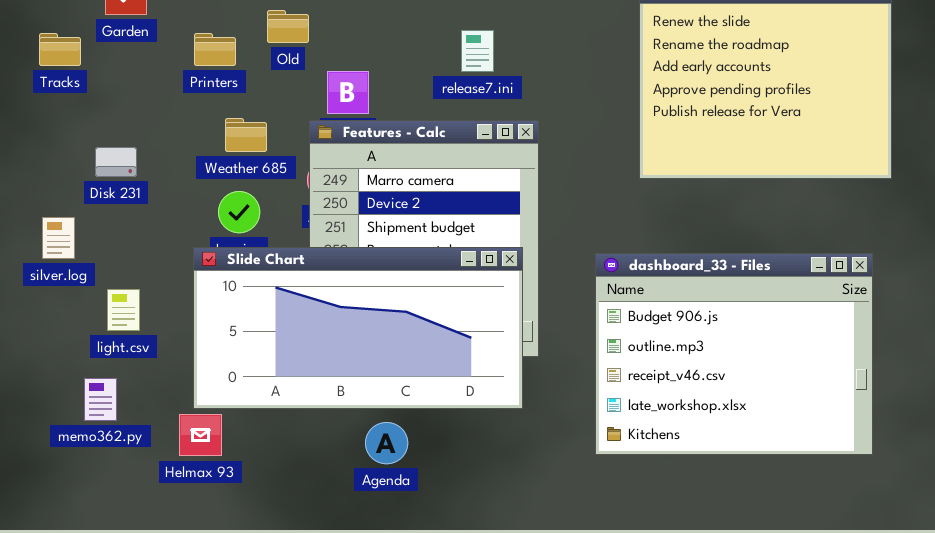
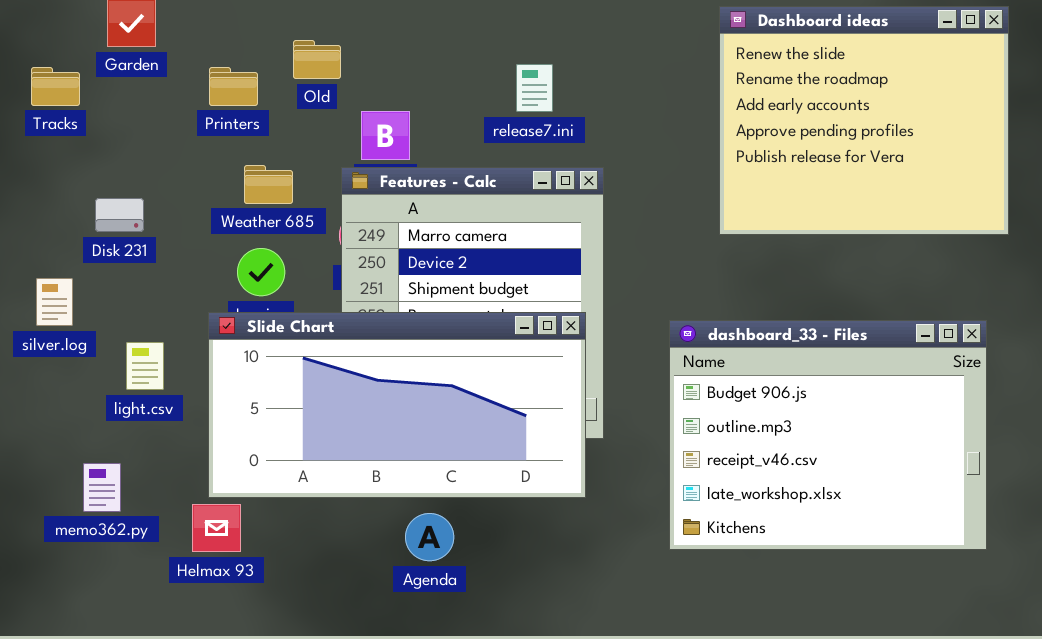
light.csv: [107,289,140,331] -> [126,342,164,390], moved

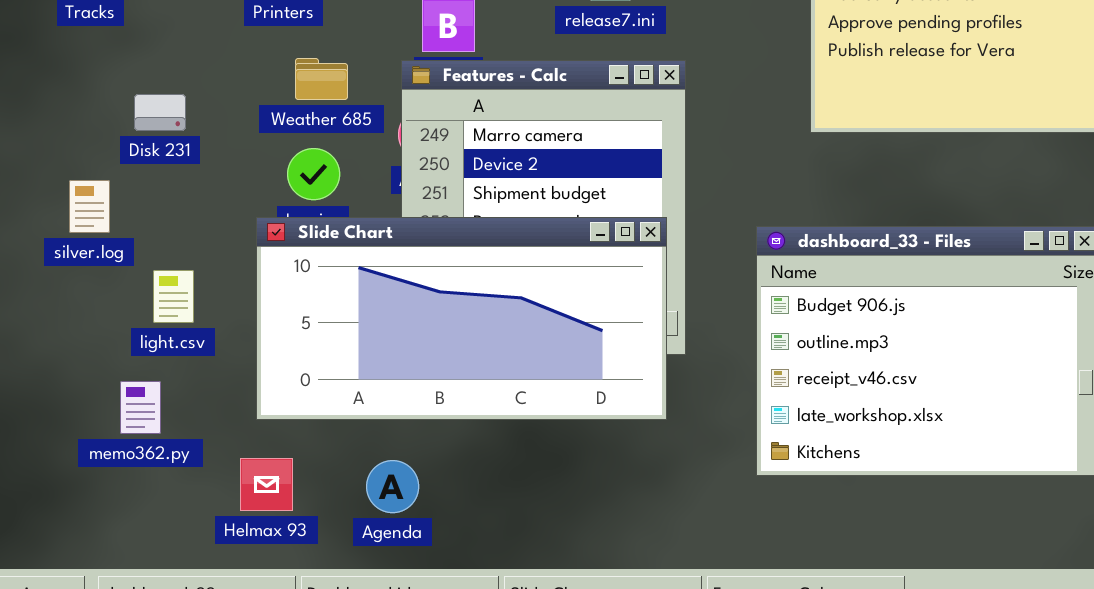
light.csv: [126,342,164,390] -> [153,270,194,323], moved
Helmax 93: [192,504,241,552] -> [240,458,293,511], moved
Agenda: [405,513,454,561] -> [366,460,419,513], moved

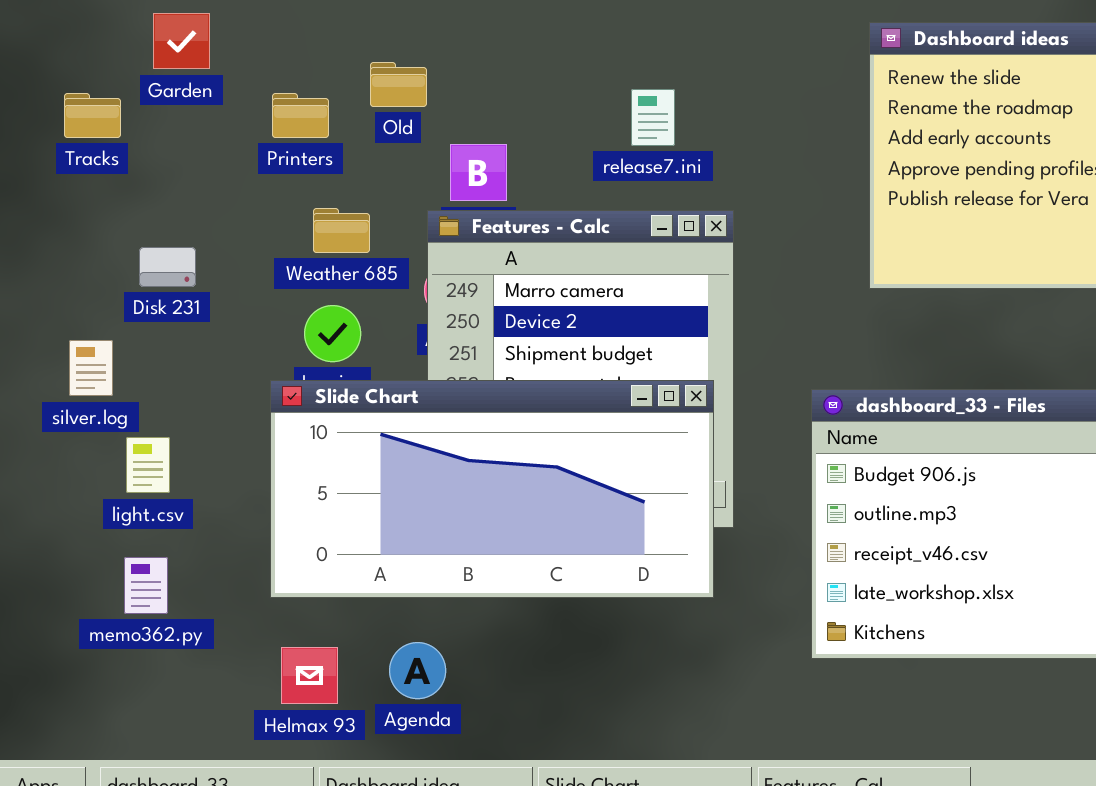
light.csv: [153,270,194,323] -> [126,437,170,493], moved
Helmax 93: [240,458,293,511] -> [281,647,338,704], moved

